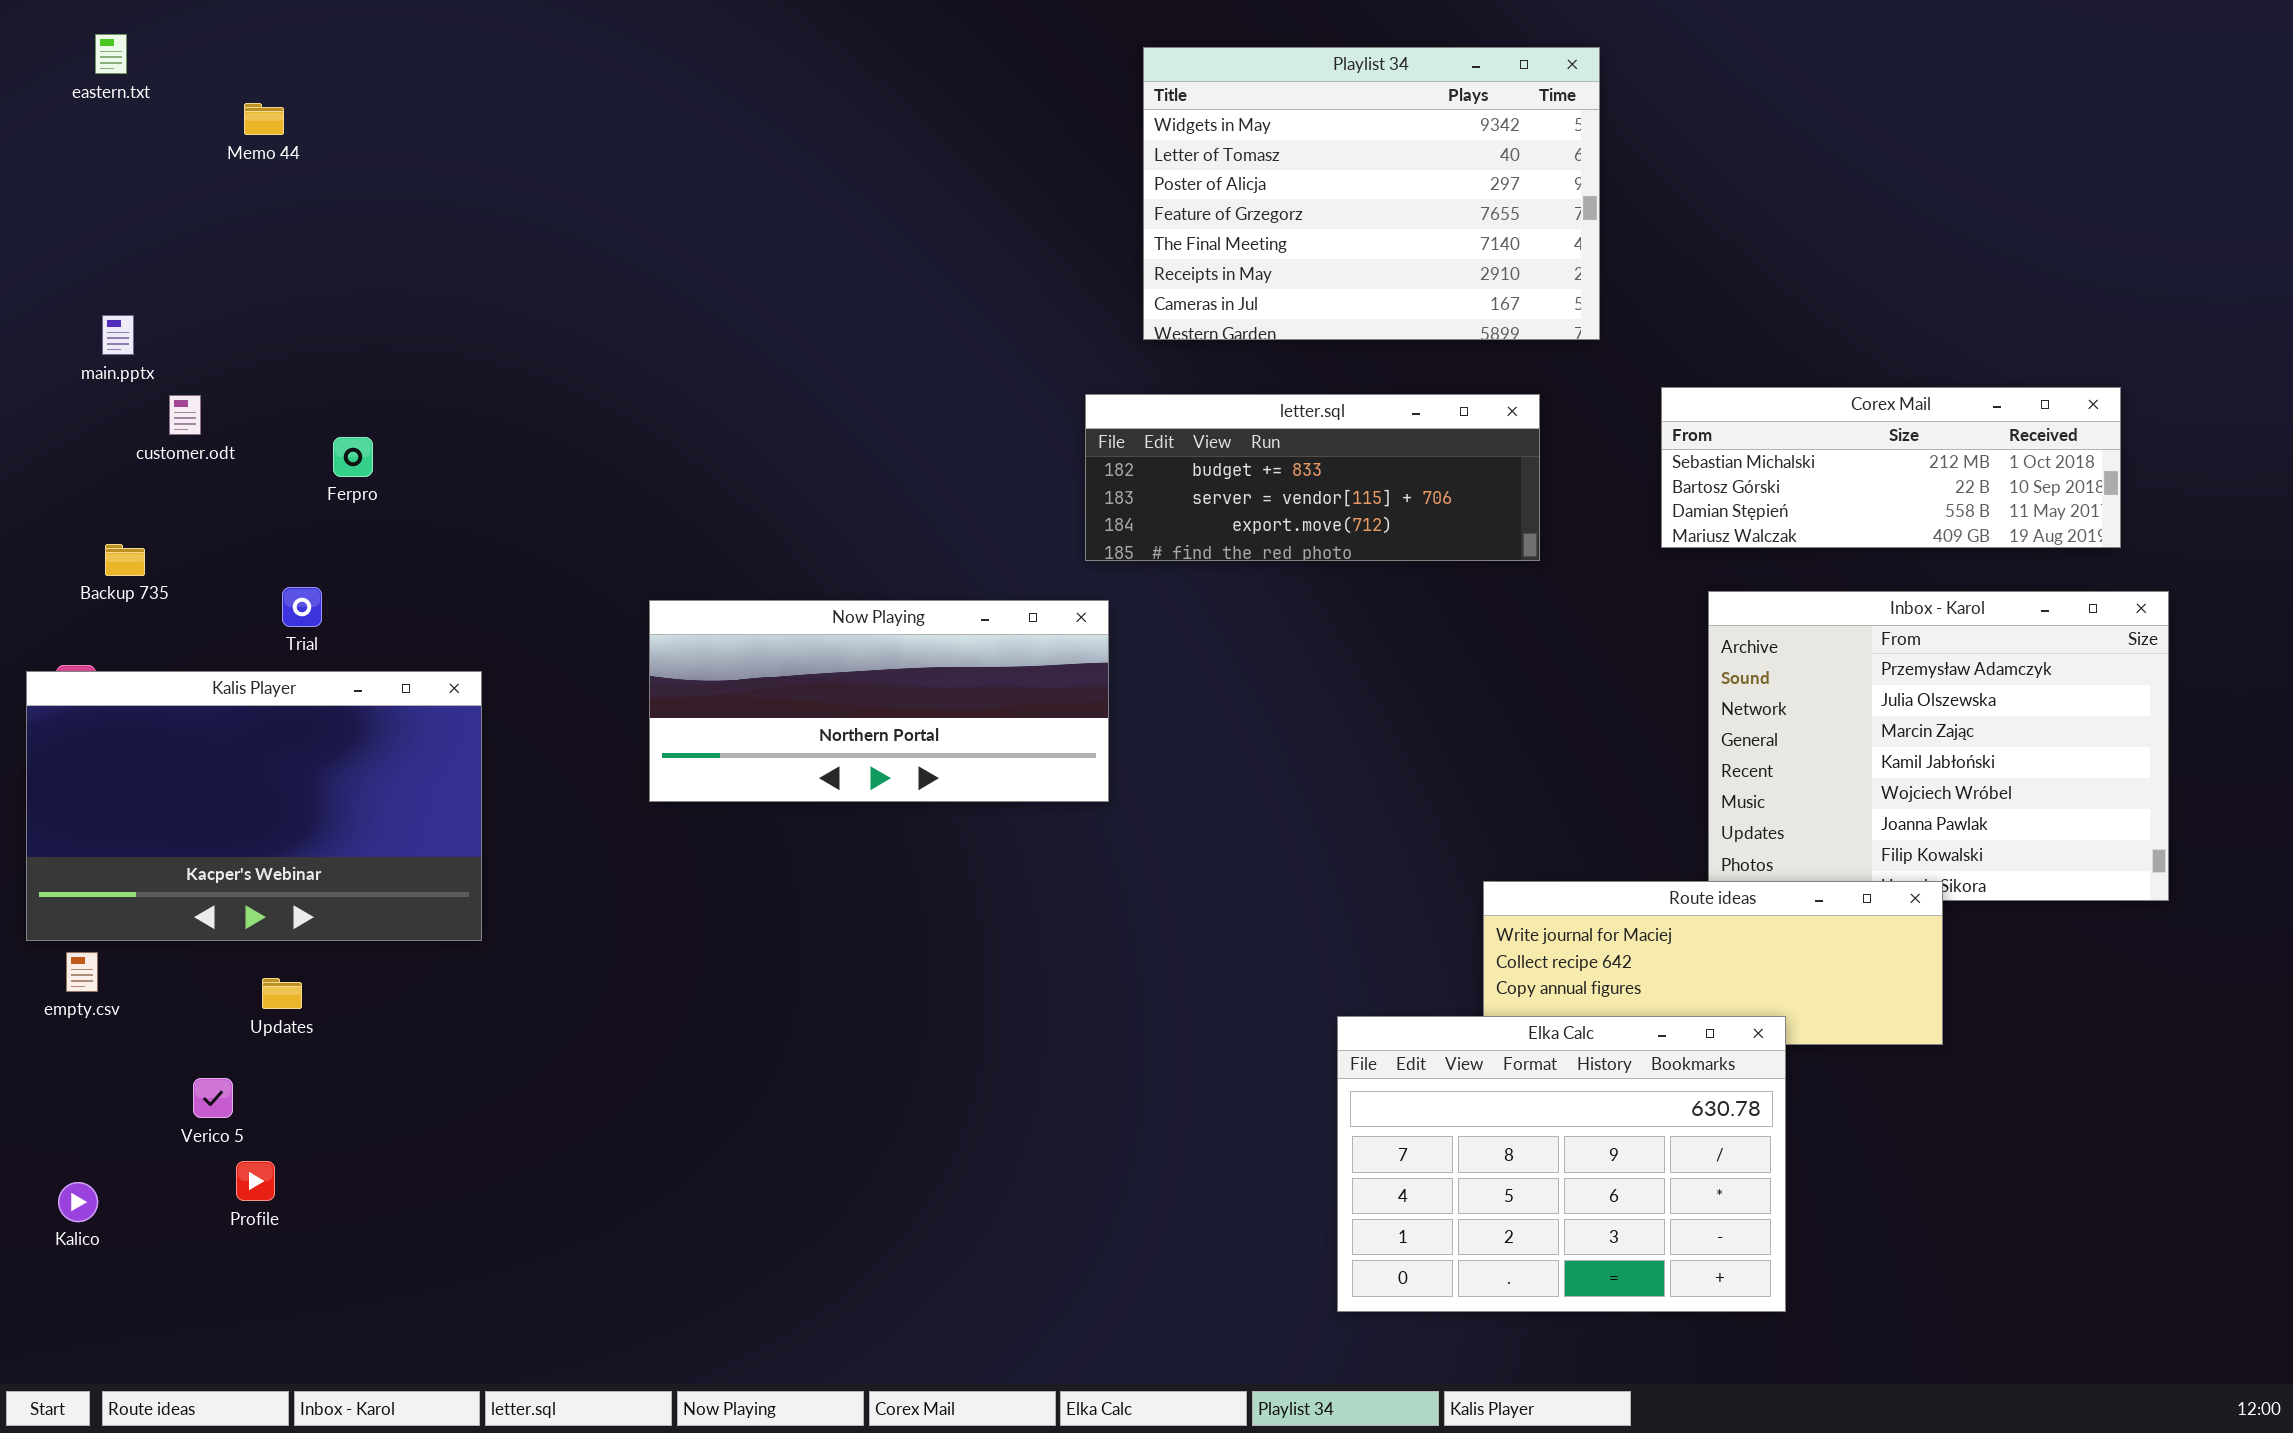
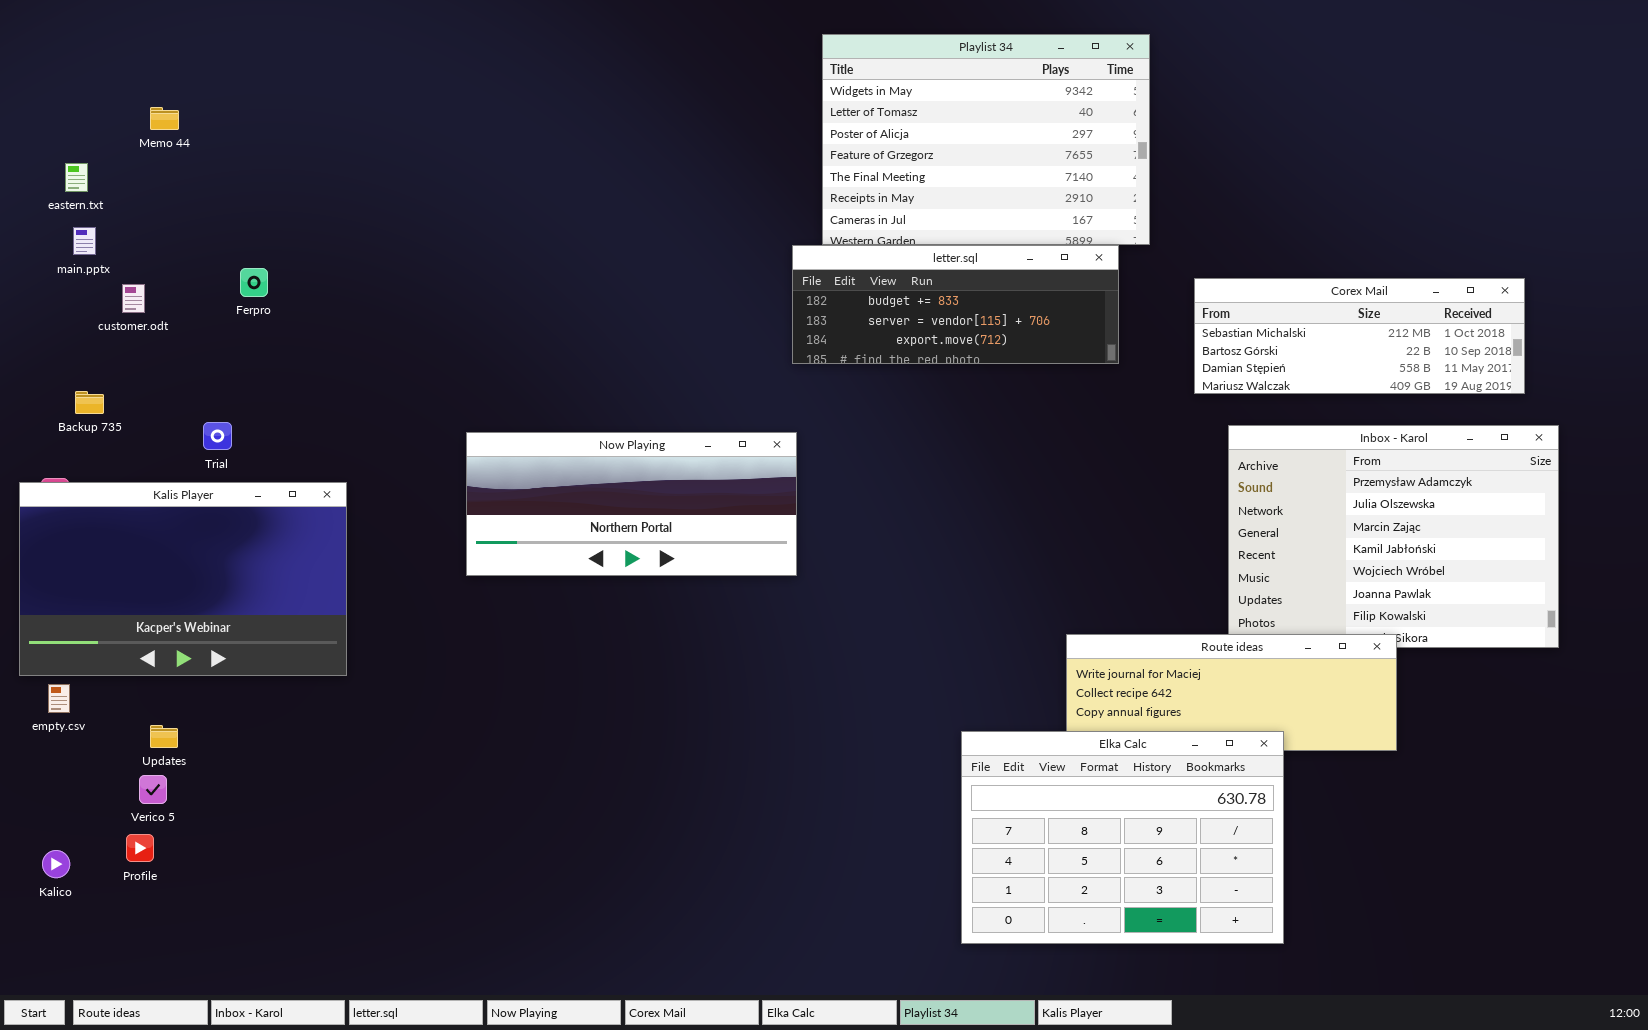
eastern.txt: [95,34,127,74] -> [65,163,88,192], moved
Memo 44: [244,103,284,135] -> [150,107,179,130], moved
letter.sql: [1085,394,1540,561] -> [792,245,1119,364], moved
Ferpro: [333,437,373,477] -> [240,268,268,297], moved
Updates: [262,978,302,1009] -> [150,725,178,748], moved
Profile: [236,1161,275,1201] -> [126,834,154,862], moved

